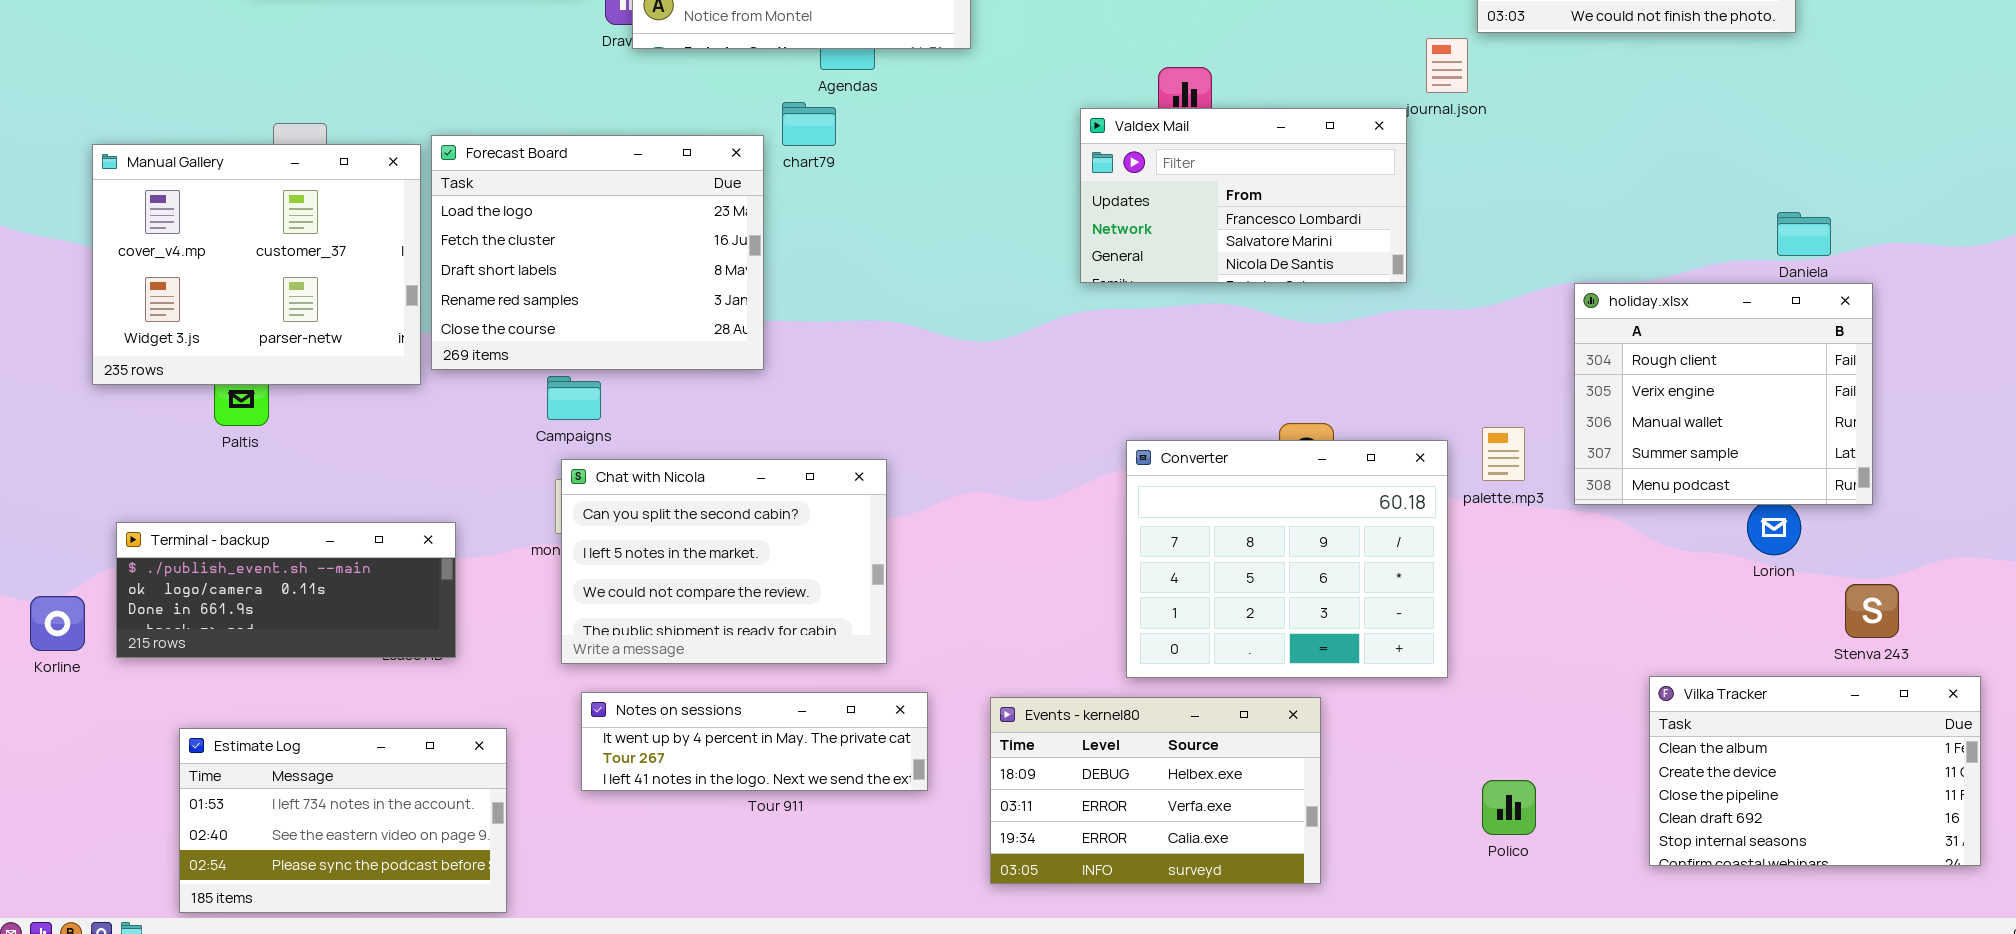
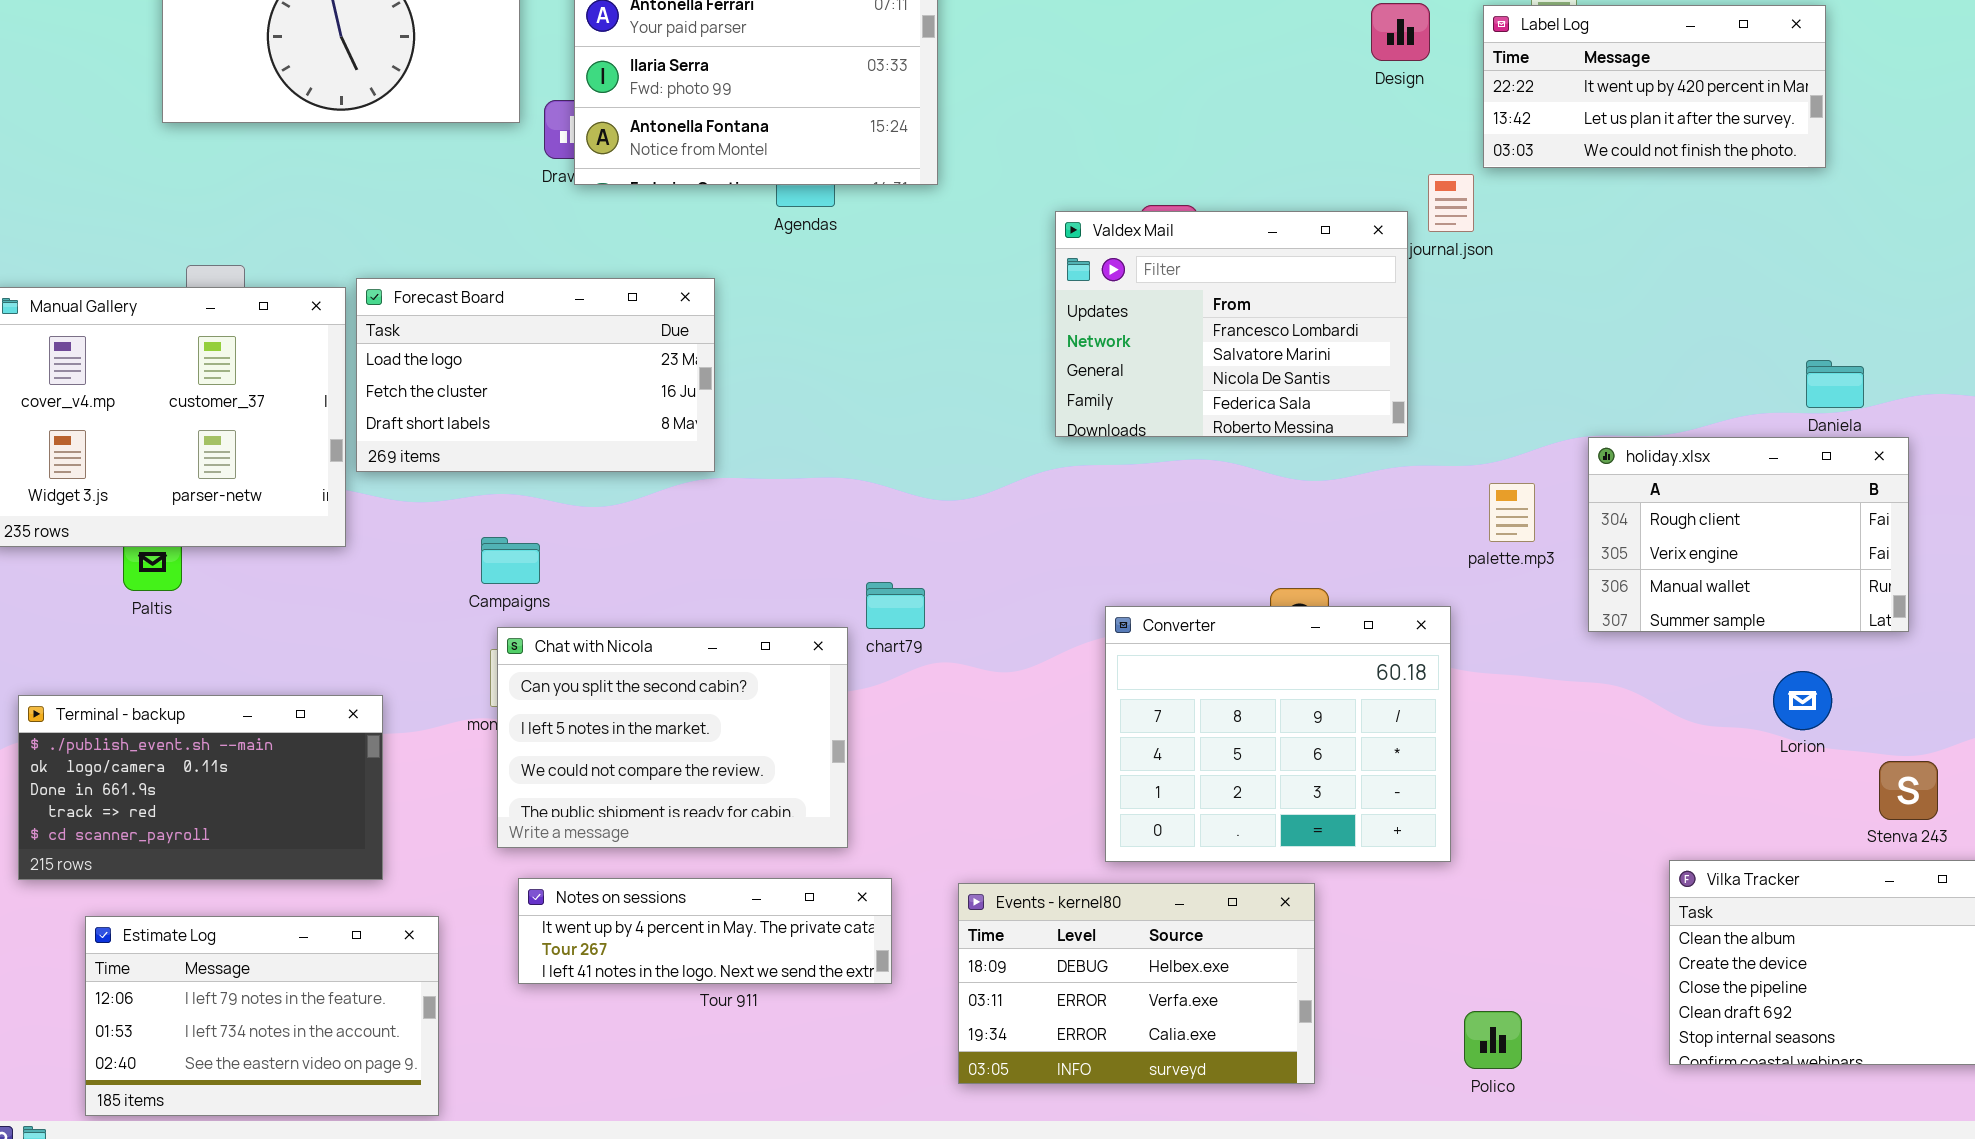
chart79: [782,102,836,146] -> [866,582,925,629], moved
Valdex Mail: [1080,108,1407,283] -> [1055,211,1408,437], resized
Forecast Board: [431,135,764,370] -> [356,278,715,472], resized
holiday.xlsx: [1574,283,1873,505] -> [1588,437,1909,632], resized
palette.mp3: [1482,427,1525,481] -> [1489,483,1535,542], moved
Terminal - backup: [116,522,456,658] -> [18,695,383,880], resized
Estimate Log: [179,728,507,913] -> [85,916,439,1116], scrolled up 1 row
Polico: [1482,780,1536,835] -> [1464,1011,1522,1069], moved

